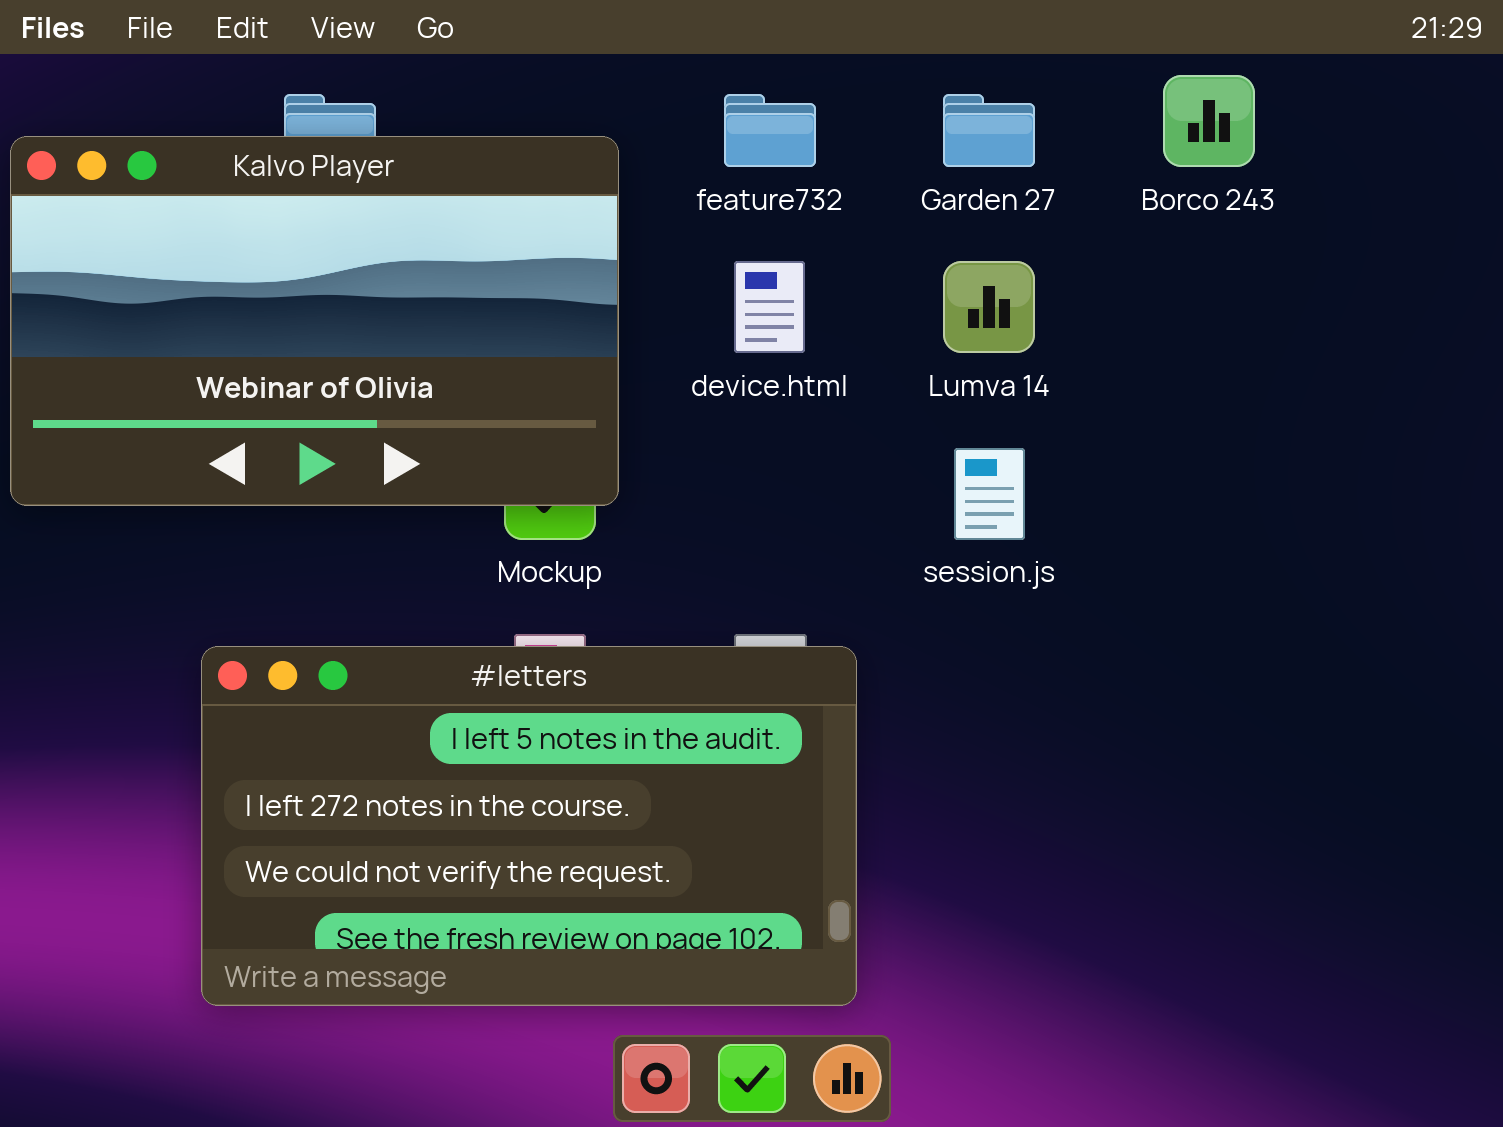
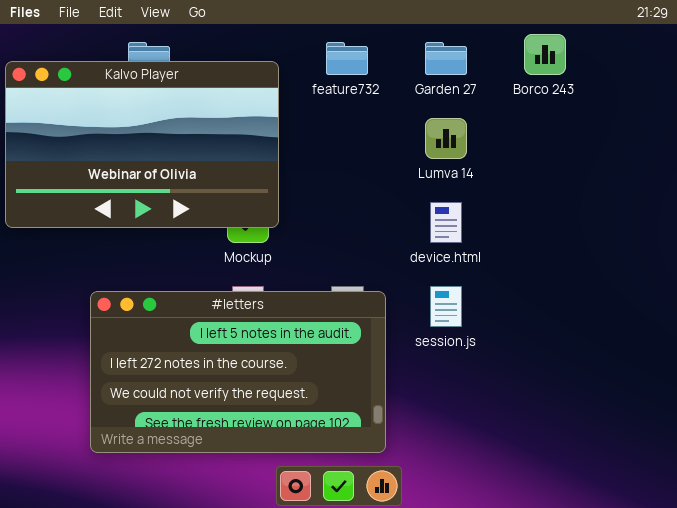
device.html: [734,261,805,353] -> [430,202,462,243], moved
session.js: [954,448,1025,540] -> [430,286,462,327], moved

